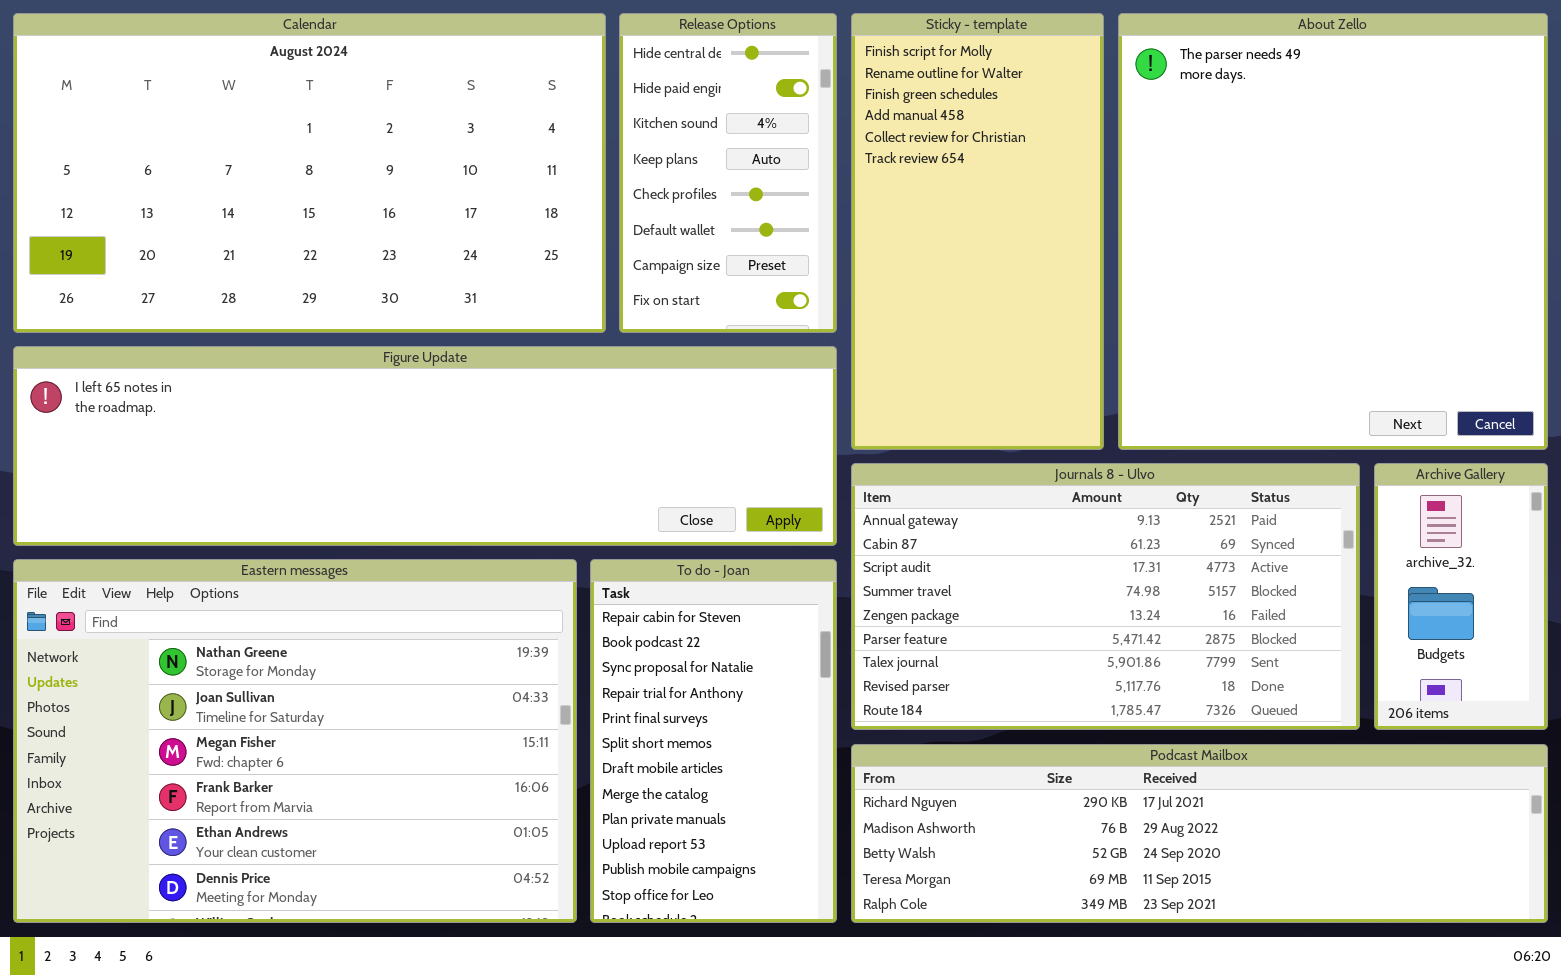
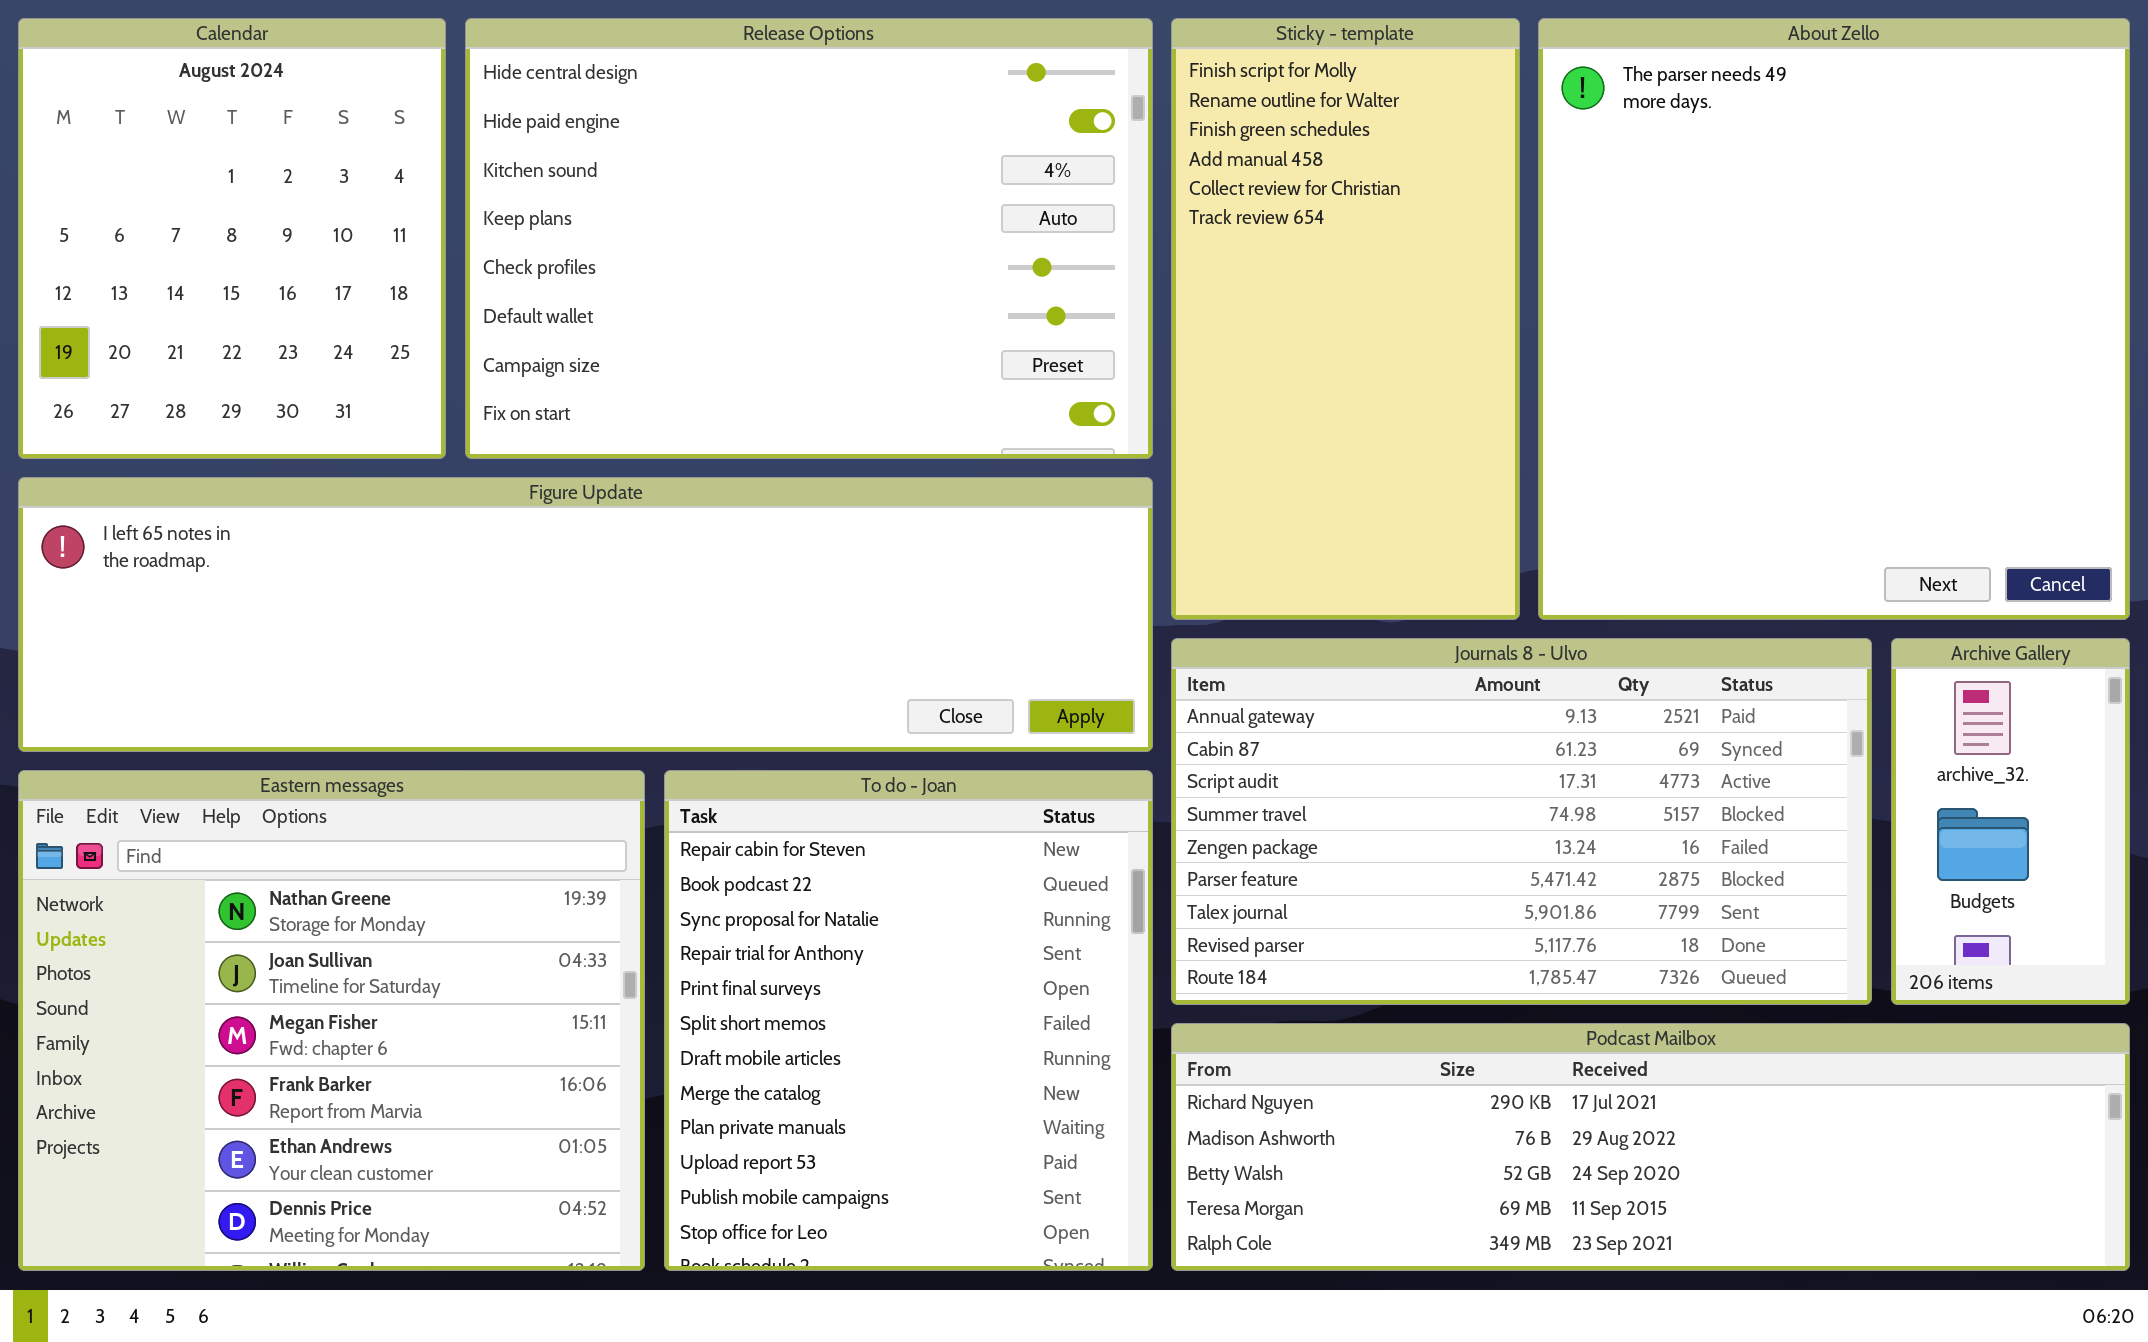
Calendar: [13,13,606,333] -> [18,18,446,459], resized
Release Options: [619,13,837,333] -> [465,18,1153,459], resized
Eastern messages: [13,559,577,923] -> [18,770,645,1271], resized
To do - Joan: [590,559,837,923] -> [664,770,1153,1271], resized

